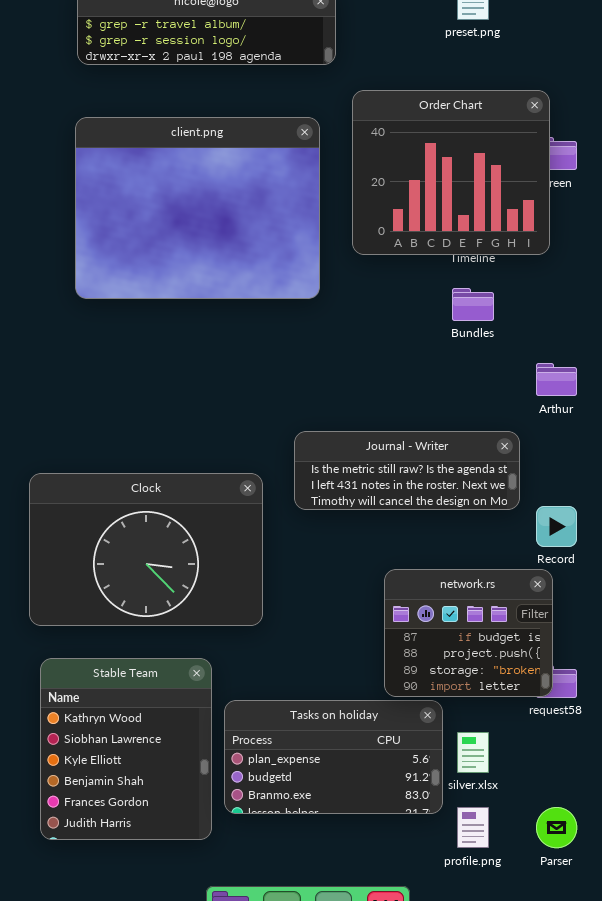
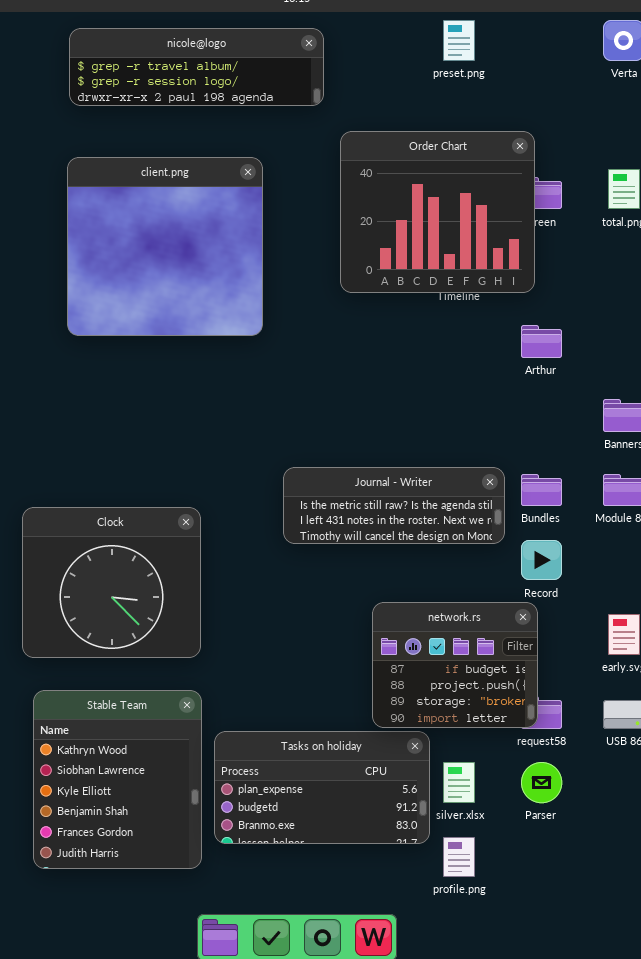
client.png: [75,117,320,299] -> [67,157,263,336], resized
Bundles: [452,288,494,321] -> [521,474,562,506], moved
Arthur: [536,363,577,396] -> [521,325,562,358], moved
Clock: [29,473,263,626] -> [22,507,201,658], resized
Parser: [536,807,577,848] -> [521,762,562,803], moved

